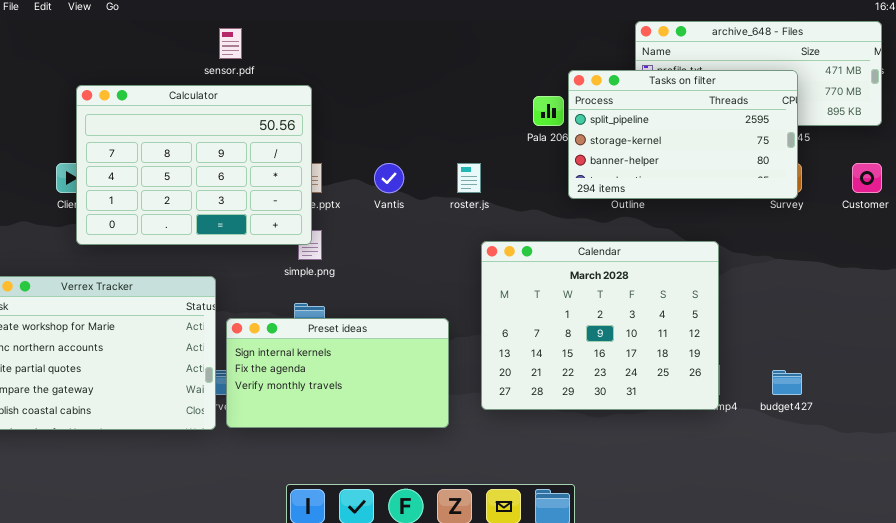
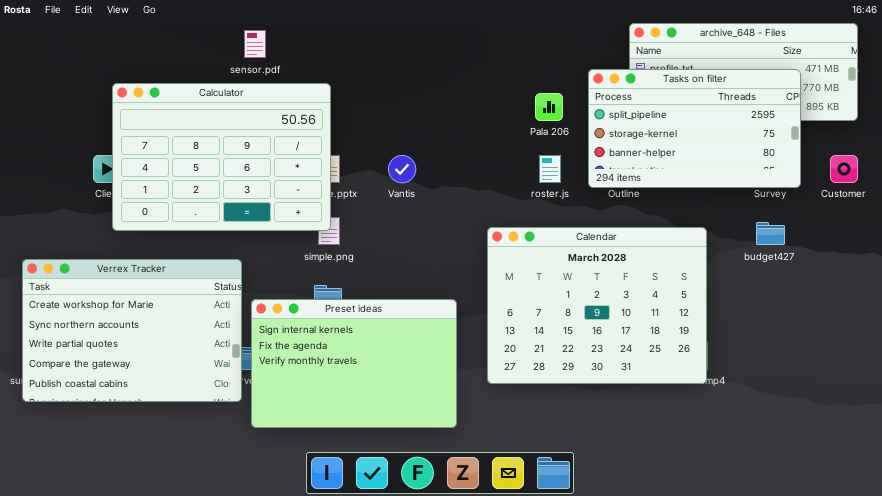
Tasks on filter: [568,70,798,199] -> [588,69,801,188], moved
roster.js: [457,163,481,193] -> [539,155,561,183], moved
Preset ideas: [226,318,449,428] -> [251,299,457,428], resized
budget427: [772,370,802,395] -> [756,222,785,245], moved

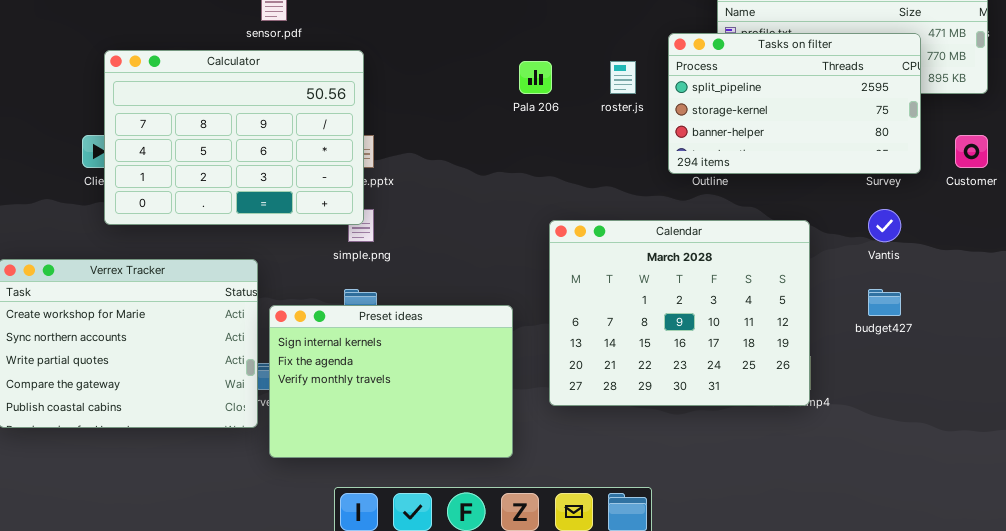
Pala 206: [535,93,563,121] -> [519,61,552,94], moved
Vantis: [388,155,416,183] -> [868,209,901,242], moved
roster.js: [539,155,561,183] -> [610,61,636,94], moved
budget427: [756,222,785,245] -> [868,289,901,316], moved

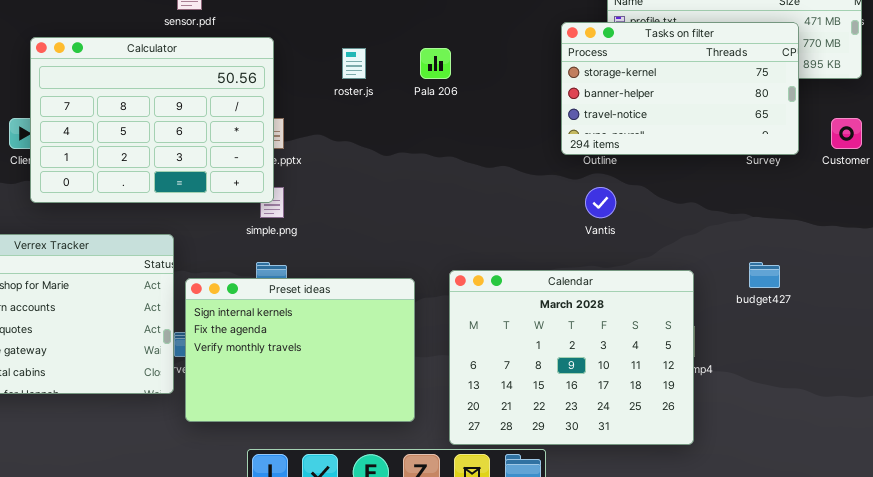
Tasks on filter: [668,33,921,174] -> [561,22,799,155], scrolled down 1 row
roster.js: [610,61,636,94] -> [342,48,366,79], moved
Vantis: [868,209,901,242] -> [585,187,616,218], moved
Calendar: [549,220,810,406] -> [449,270,694,445], moved

